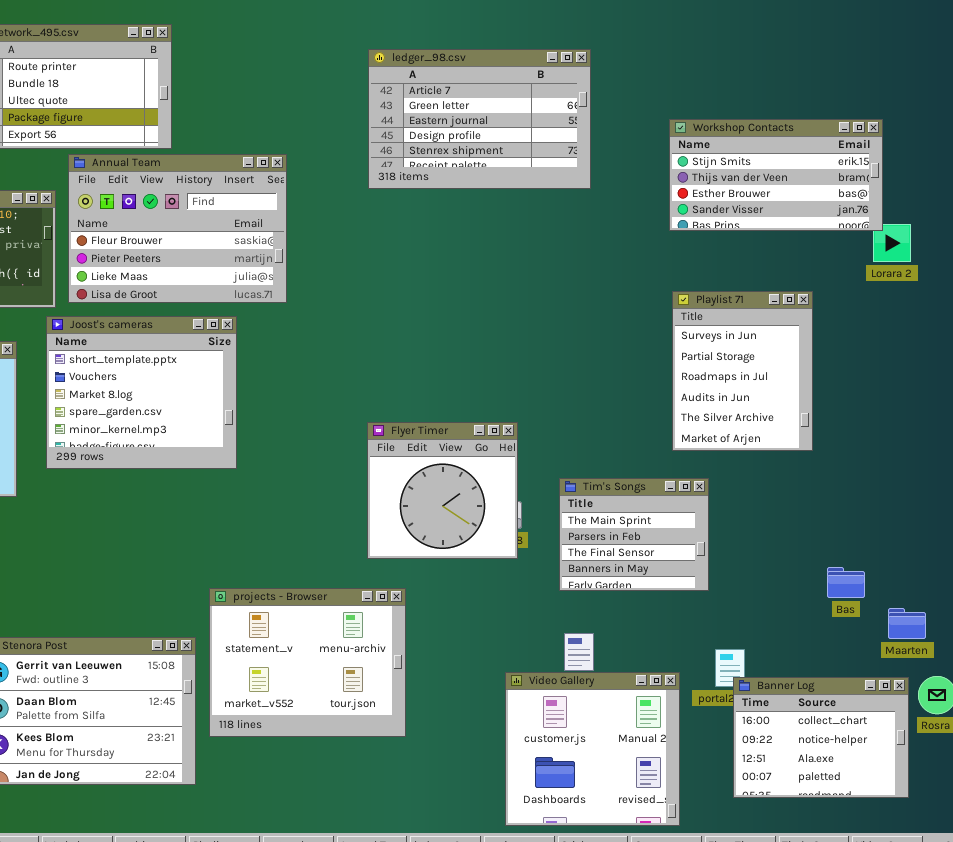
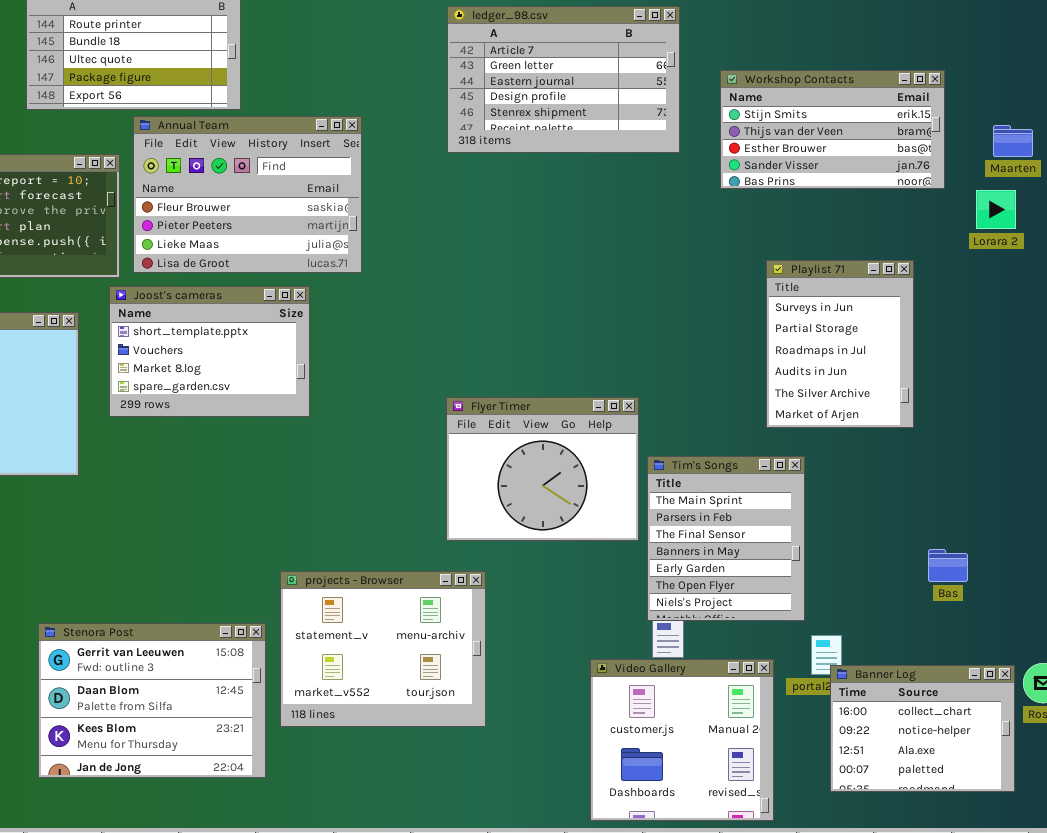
Workshop Contacts: [669,119,883,231] -> [720,70,945,189], moved
Joost's cameras: [46,316,237,469] -> [109,286,310,417], resized
Flyer Timer: [367,422,518,559] -> [446,397,639,541], resized
Tim's Songs: [559,478,709,591] -> [647,456,805,621], resized
Maarten: [888,608,926,639] -> [993,125,1033,157], moved

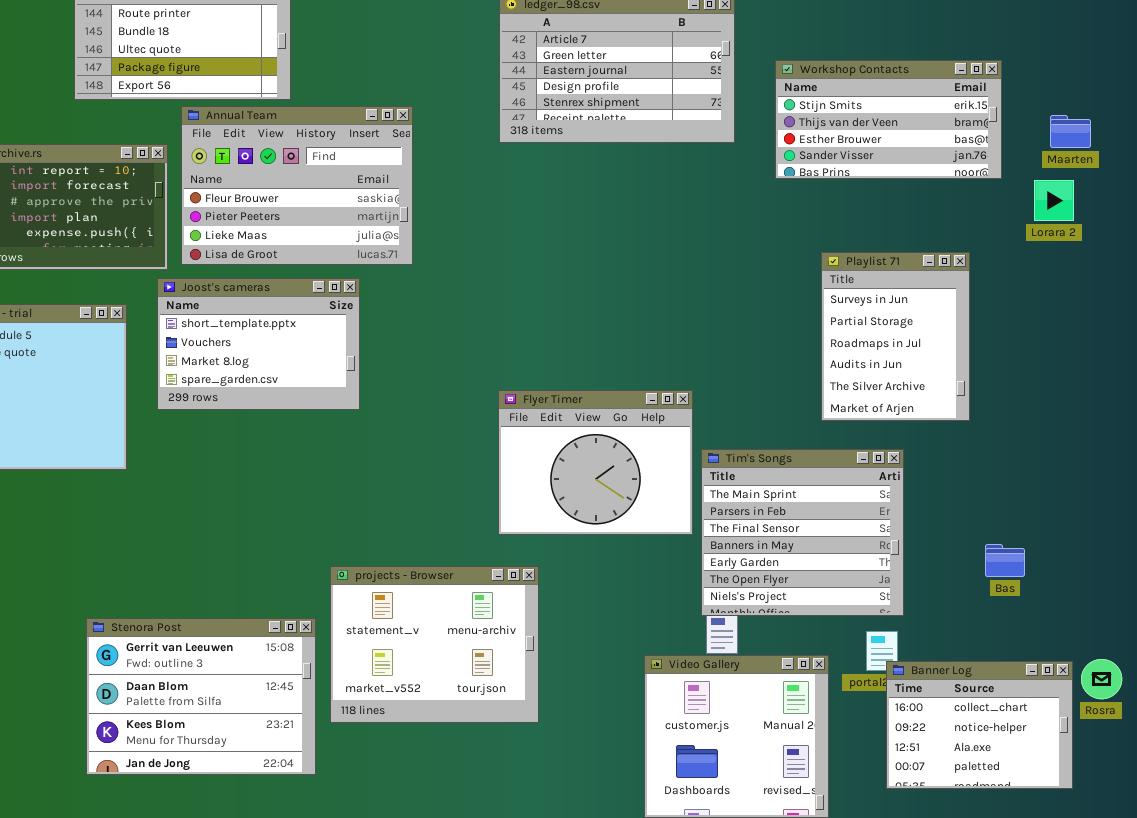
Tim's Songs: [647,456,805,621] -> [701,449,904,616], resized

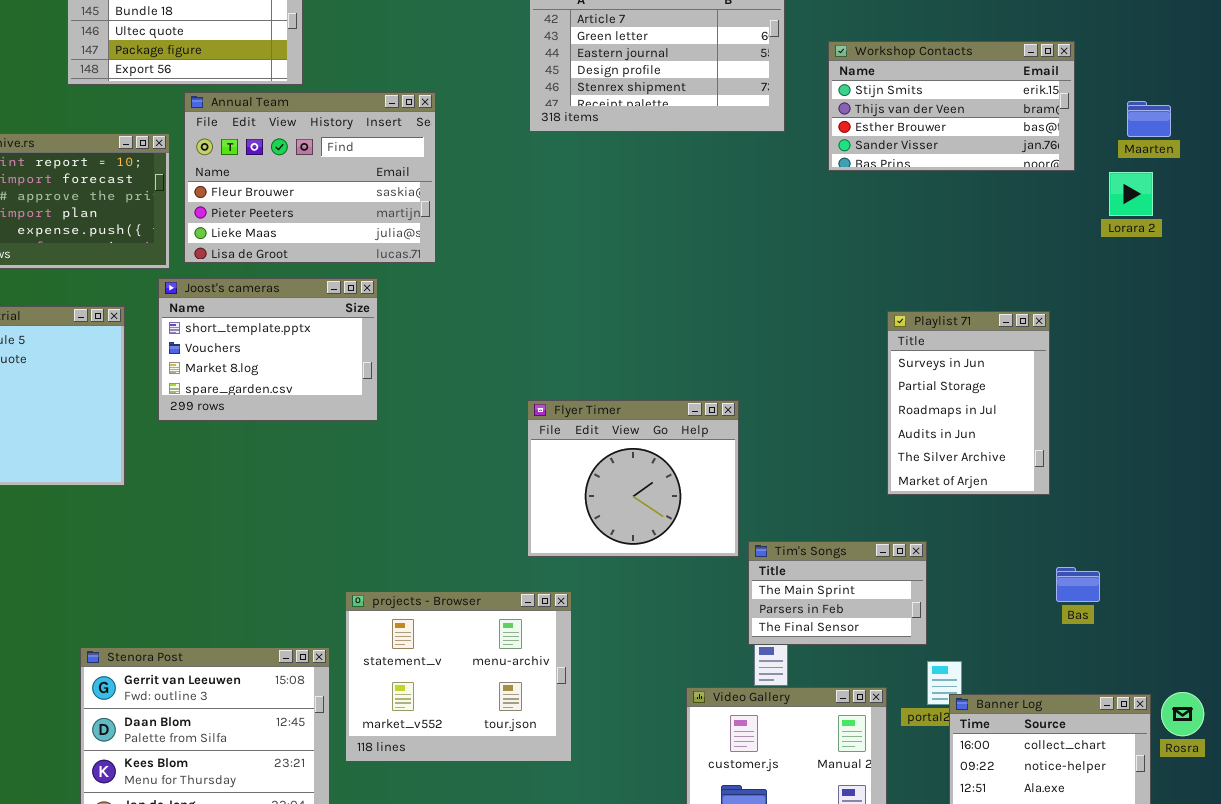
Playlist 71: [821,252,970,421] -> [887,311,1050,495], moved
Tim's Songs: [701,449,904,616] -> [748,541,927,645], resized

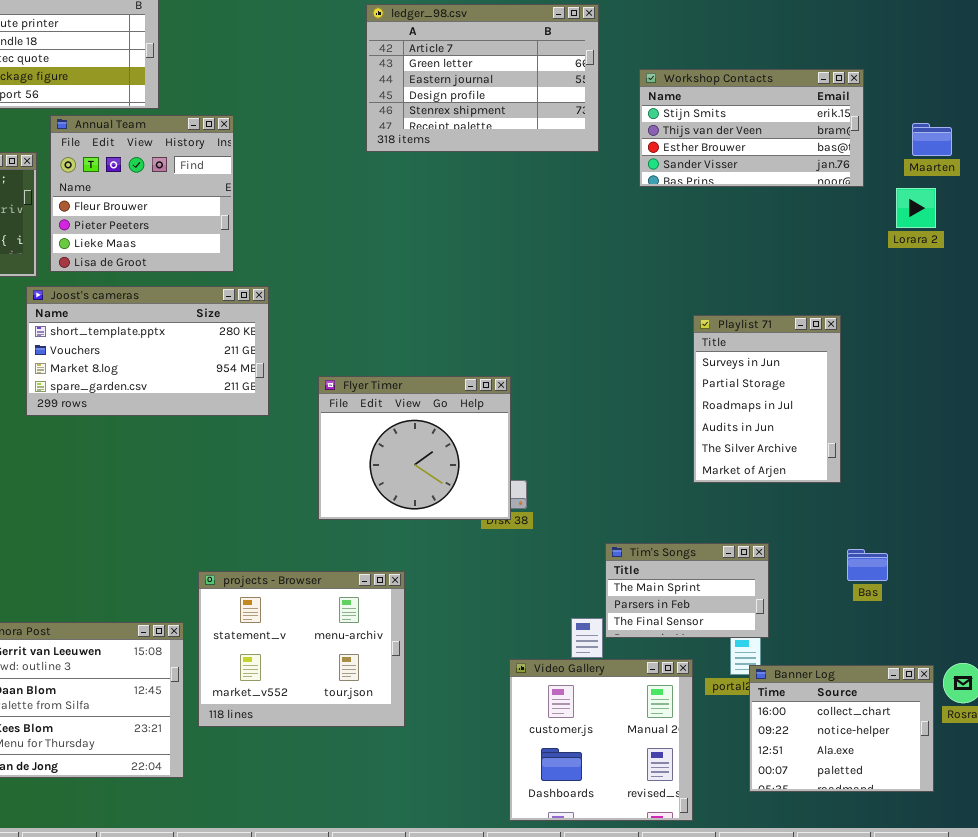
Annual Team: [184,92,436,263] -> [50,115,234,272], resized
Joost's cameras: [158,278,378,421] -> [26,286,269,416], resized
Flyer Timer: [527,400,739,557] -> [318,376,511,520], moved
Tim's Songs: [748,541,927,645] -> [605,543,769,638], moved

